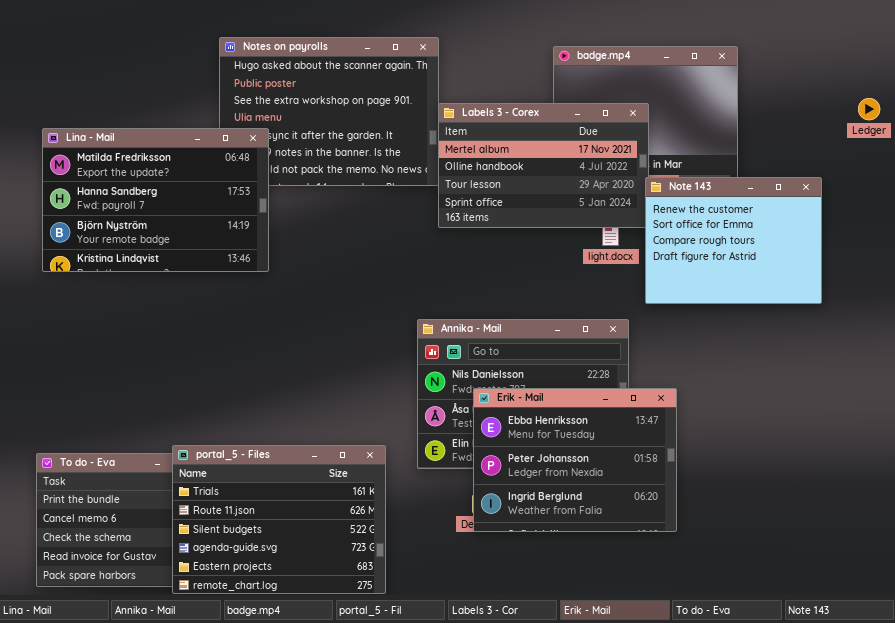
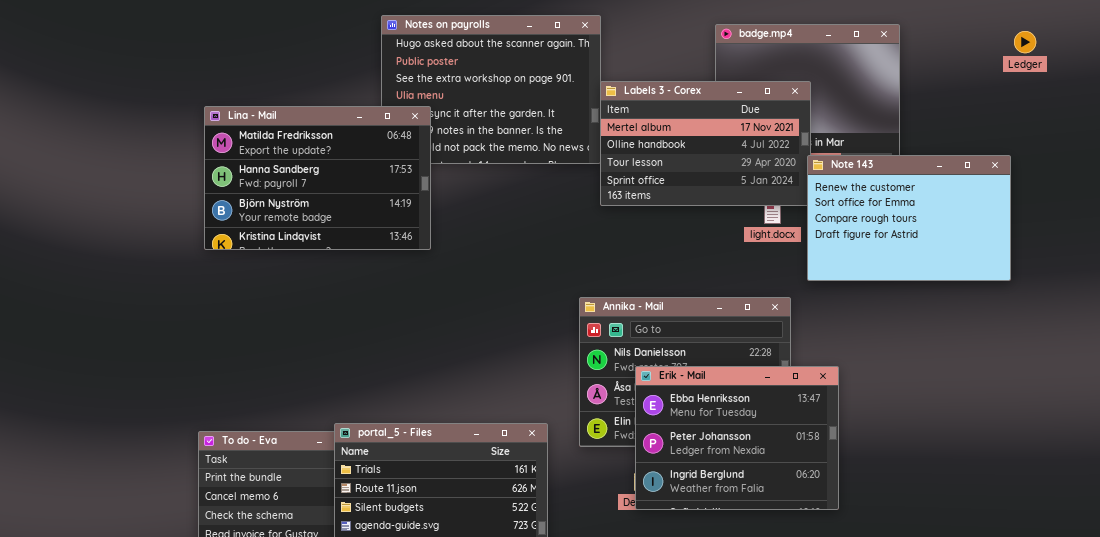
Ledger: [858,98,880,120] -> [1014,31,1036,53], moved
Note 143: [645,177,822,304] -> [807,155,1011,281], resized

